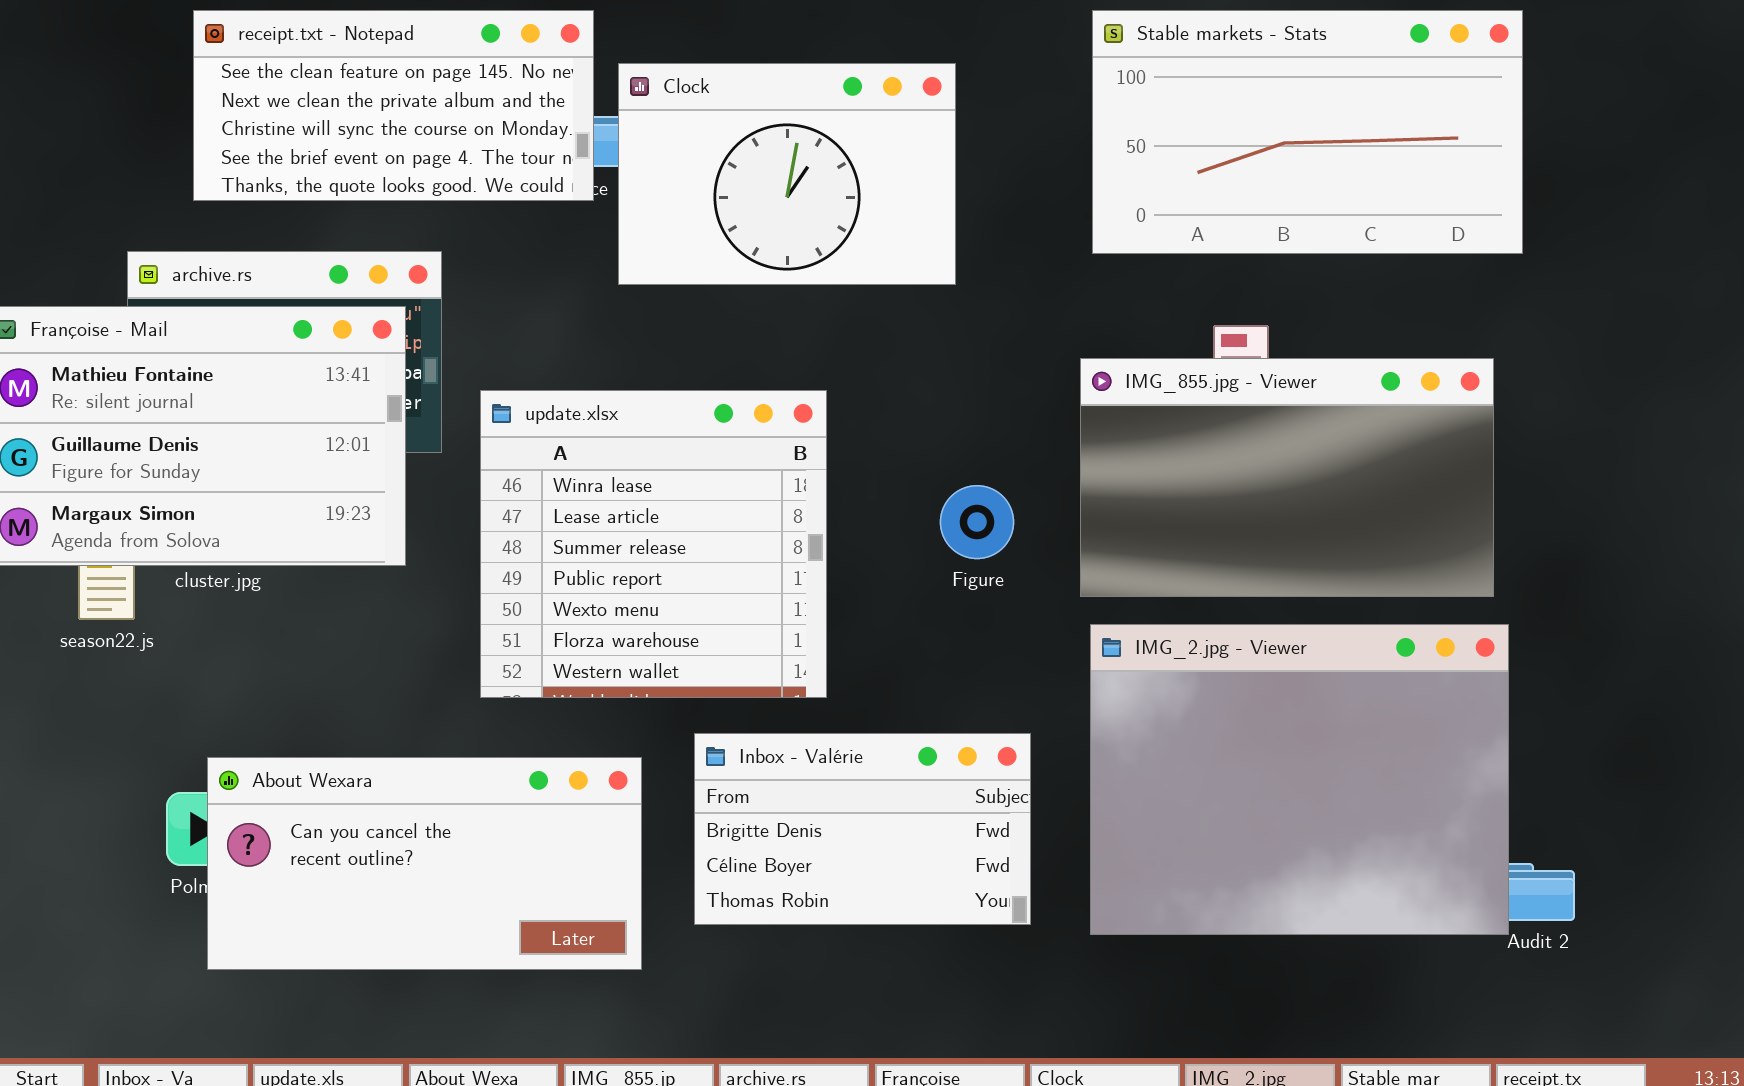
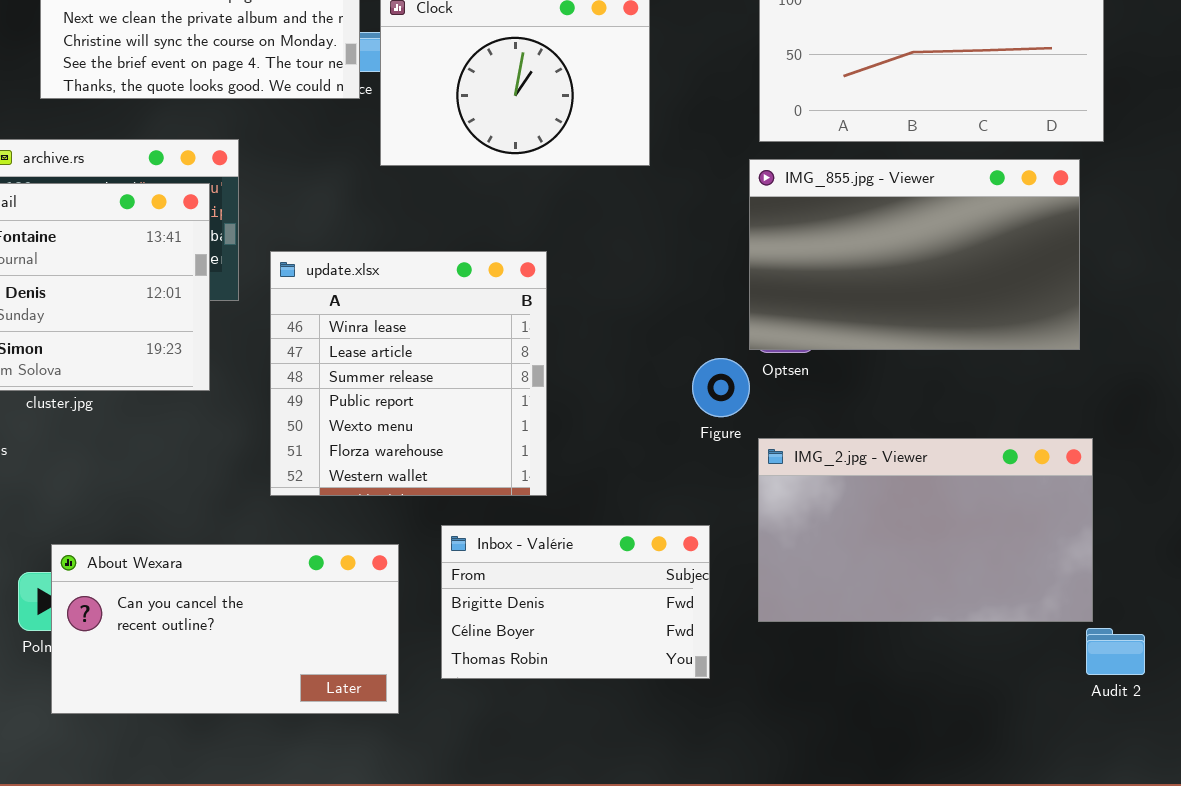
IMG_855.jpg - Viewer: [1080,358,1494,597] -> [749,159,1080,350], moved
Figure: [940,485,1014,559] -> [692,358,750,417], moved
IMG_2.jpg - Viewer: [1090,624,1509,935] -> [758,438,1093,622], resized

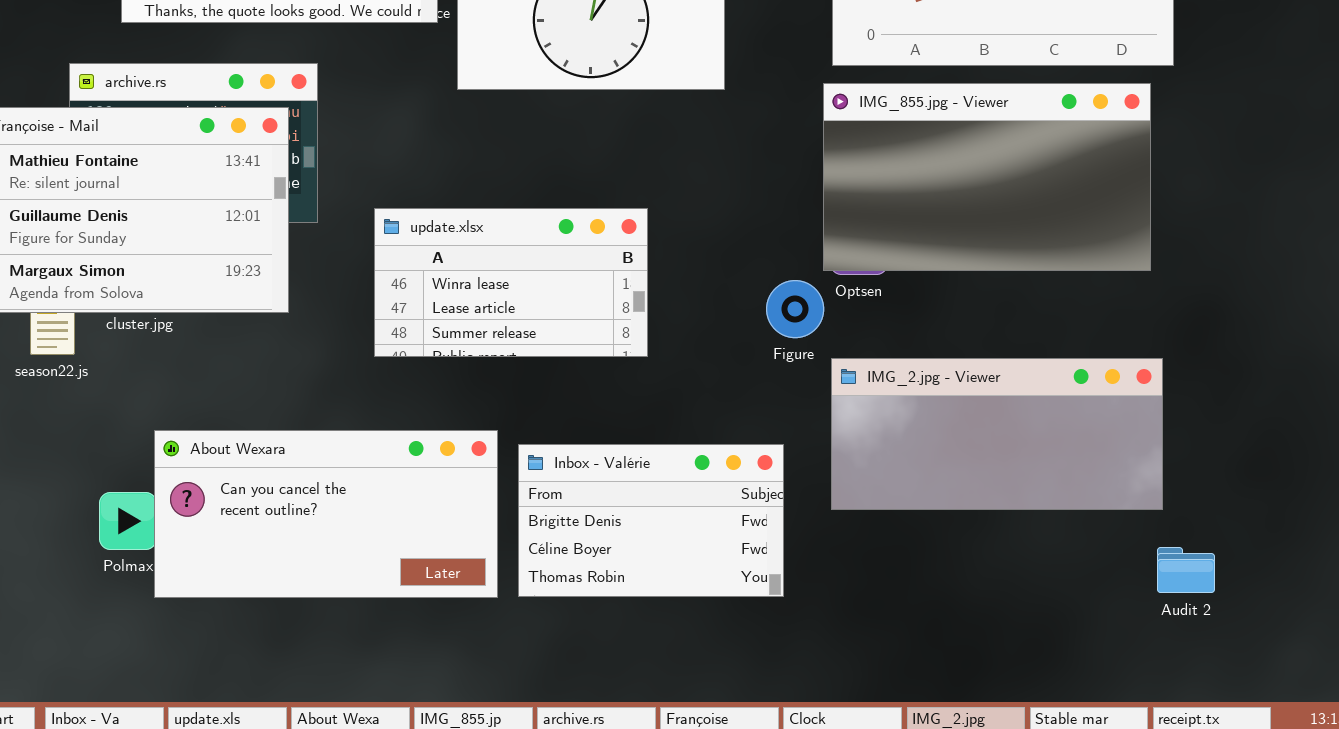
update.xlsx: [270,251,547,496] -> [374,208,648,357], moved, resized
IMG_2.jpg - Viewer: [758,438,1093,622] -> [831,358,1163,510], resized
About Wexara: [51,544,399,714] -> [154,430,498,598], moved

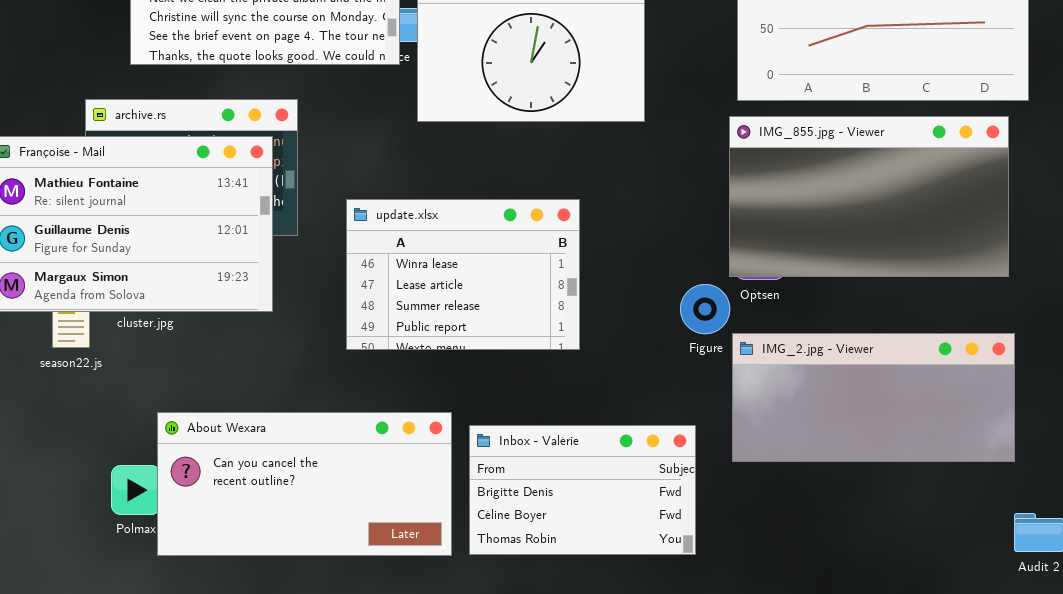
update.xlsx: [374,208,648,357] -> [346,199,580,350], resized
IMG_2.jpg - Viewer: [831,358,1163,510] -> [732,333,1015,462], moved

